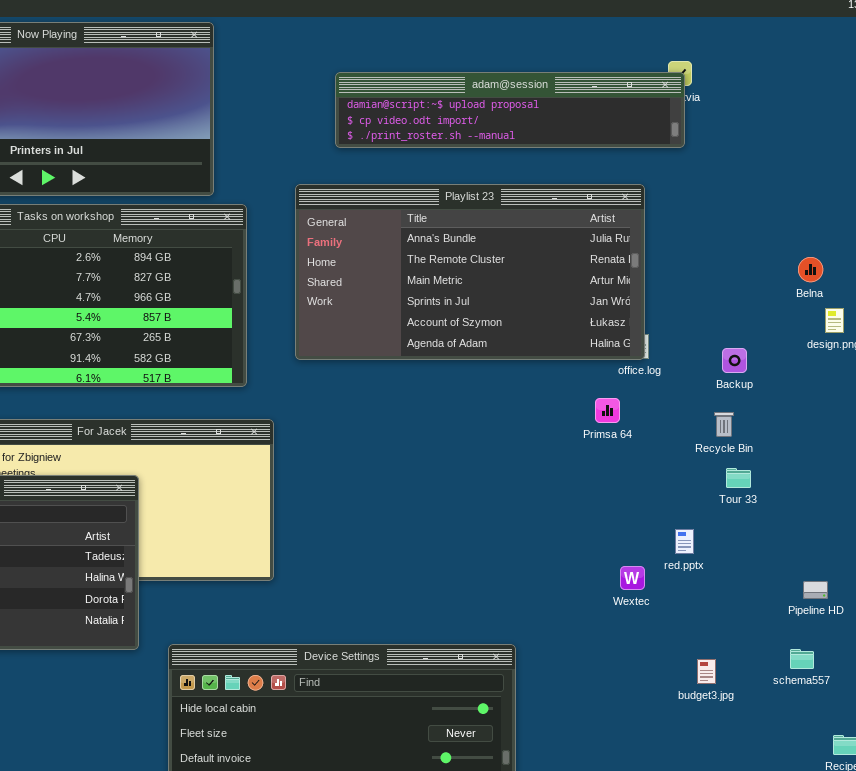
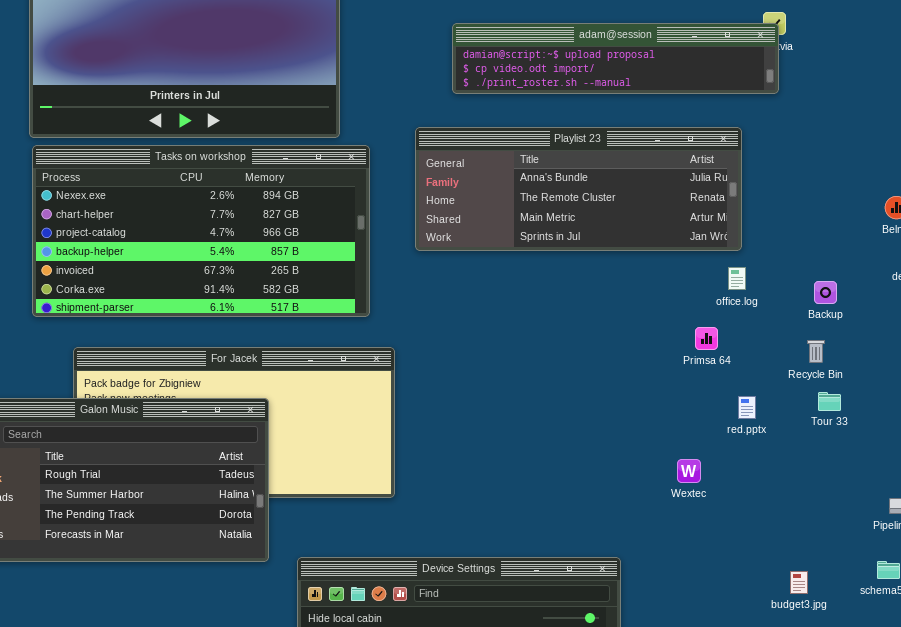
Playlist 23: [295,184,645,360] -> [415,127,742,251], resized
red.pptx: [675,529,694,554] -> [738,396,756,419], moved
Wextec: [620,566,645,590] -> [677,459,701,483], moved

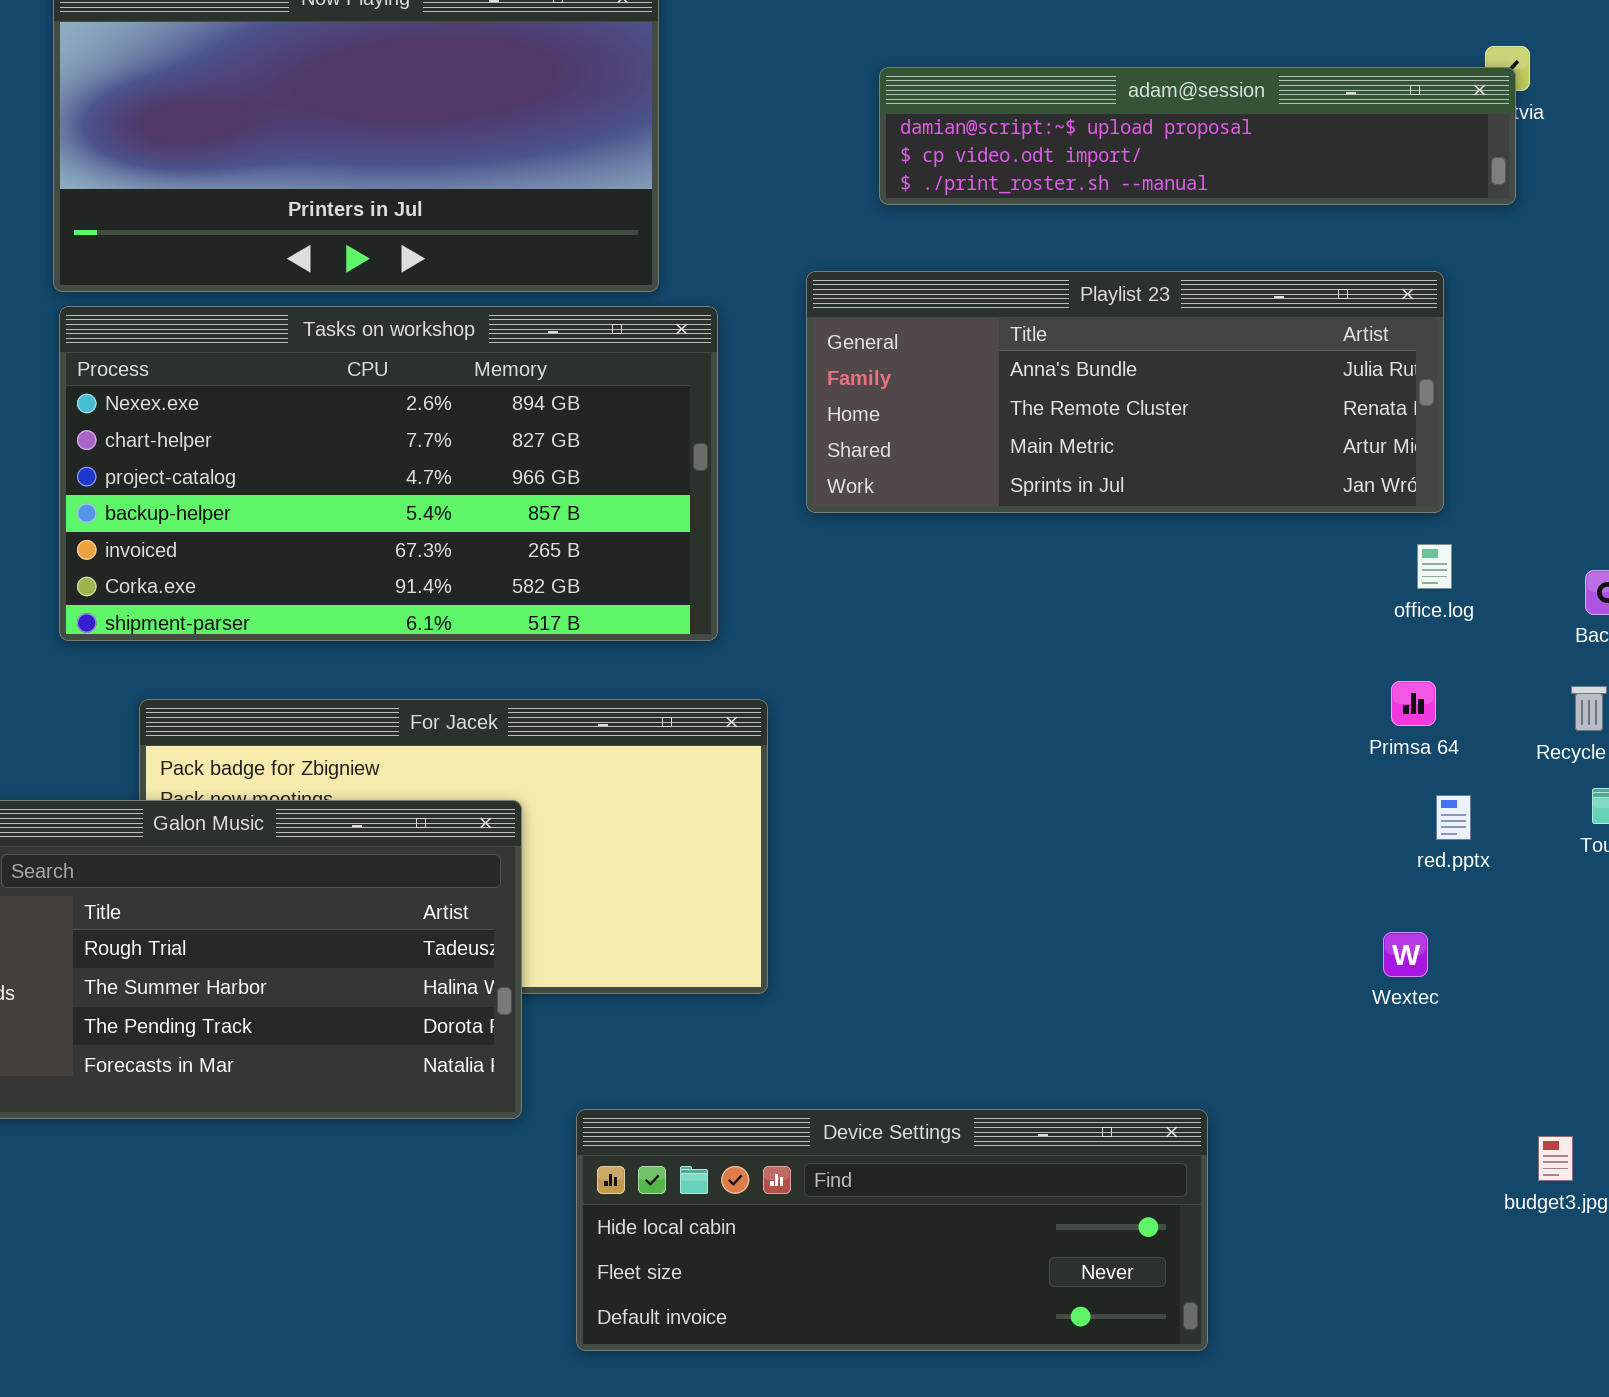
Primsa 64: [695,327,718,350] -> [1391,681,1436,726], moved
Wextec: [677,459,701,483] -> [1383,932,1428,977], moved

